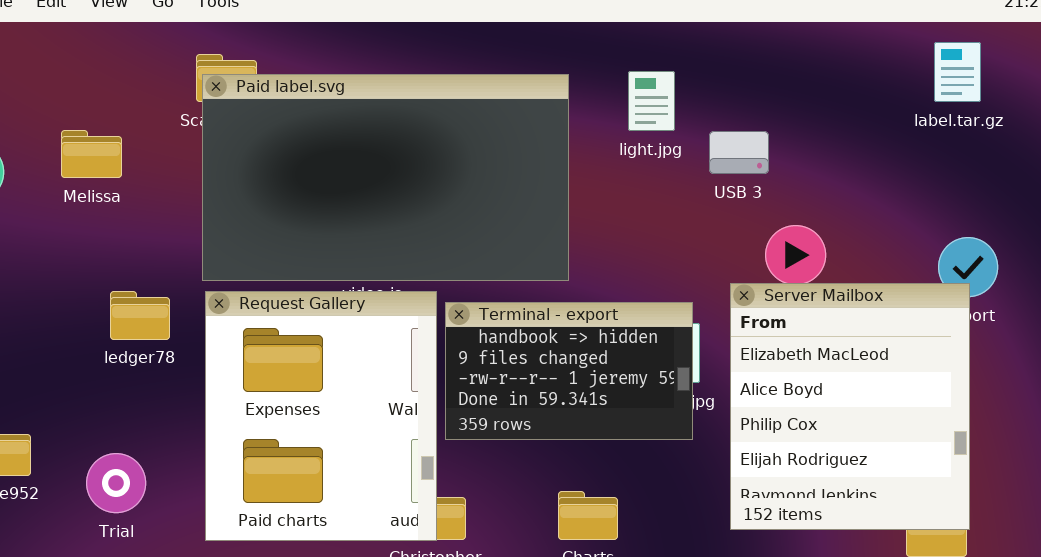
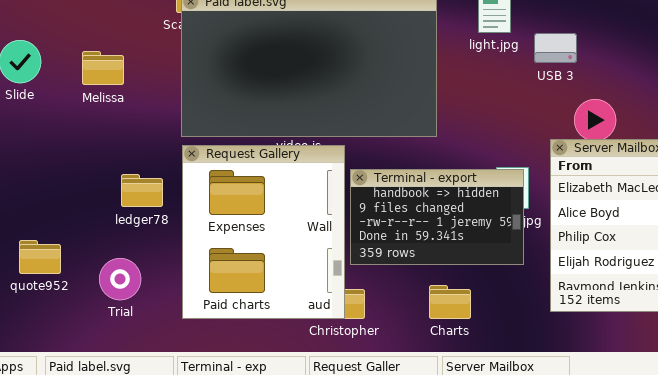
Melissa: [61,130,122,178] -> [82,51,124,85], moved
ledger78: [110,291,170,340] -> [121,174,163,207], moved
Terminal - export: [445,302,693,440] -> [350,169,524,265], moved

